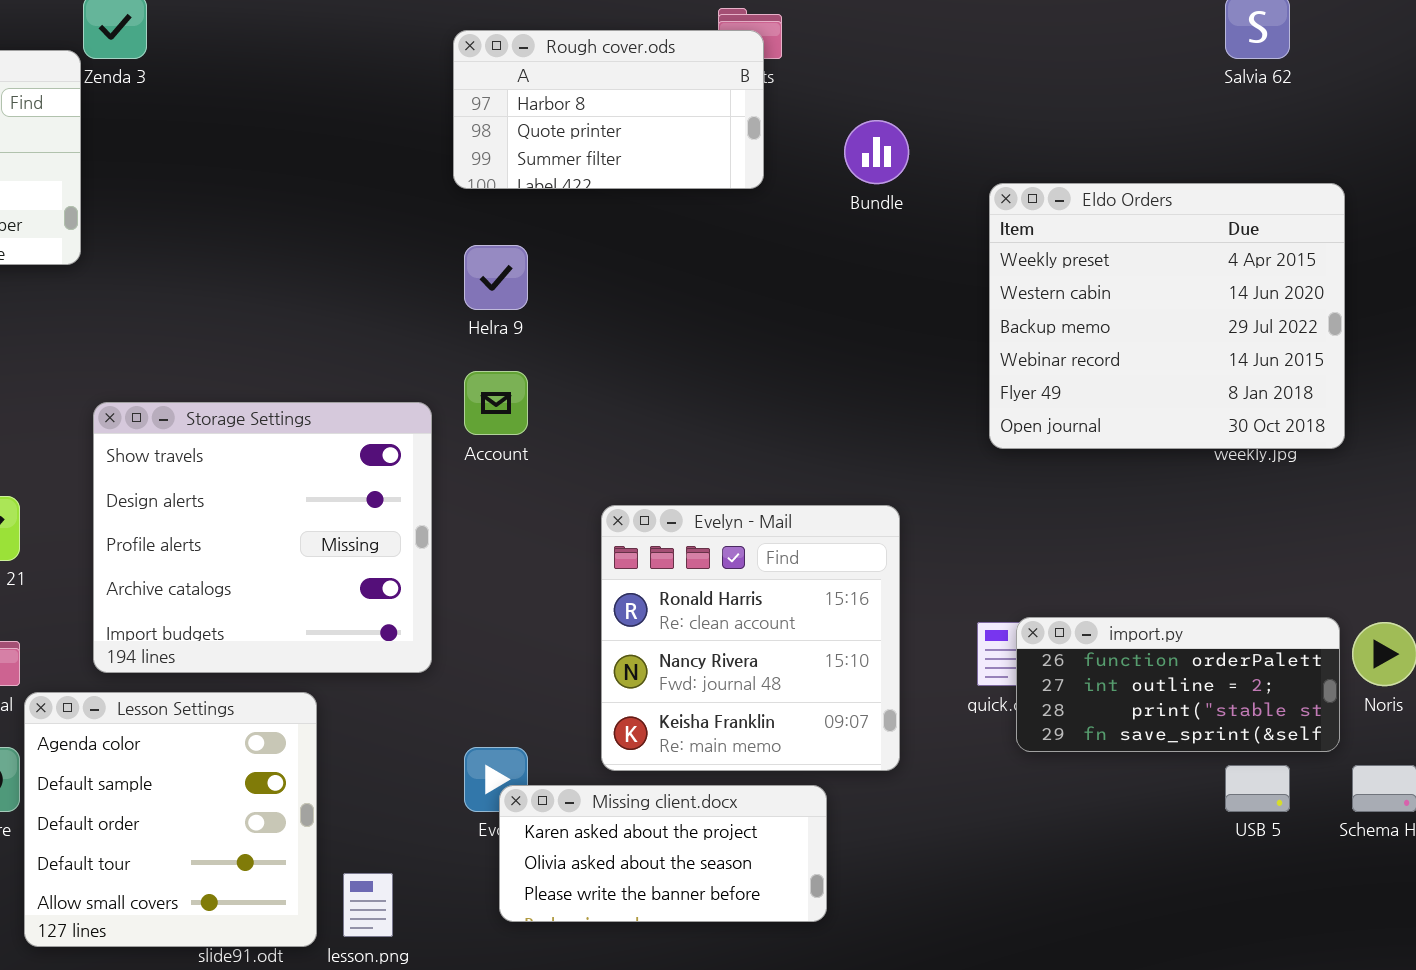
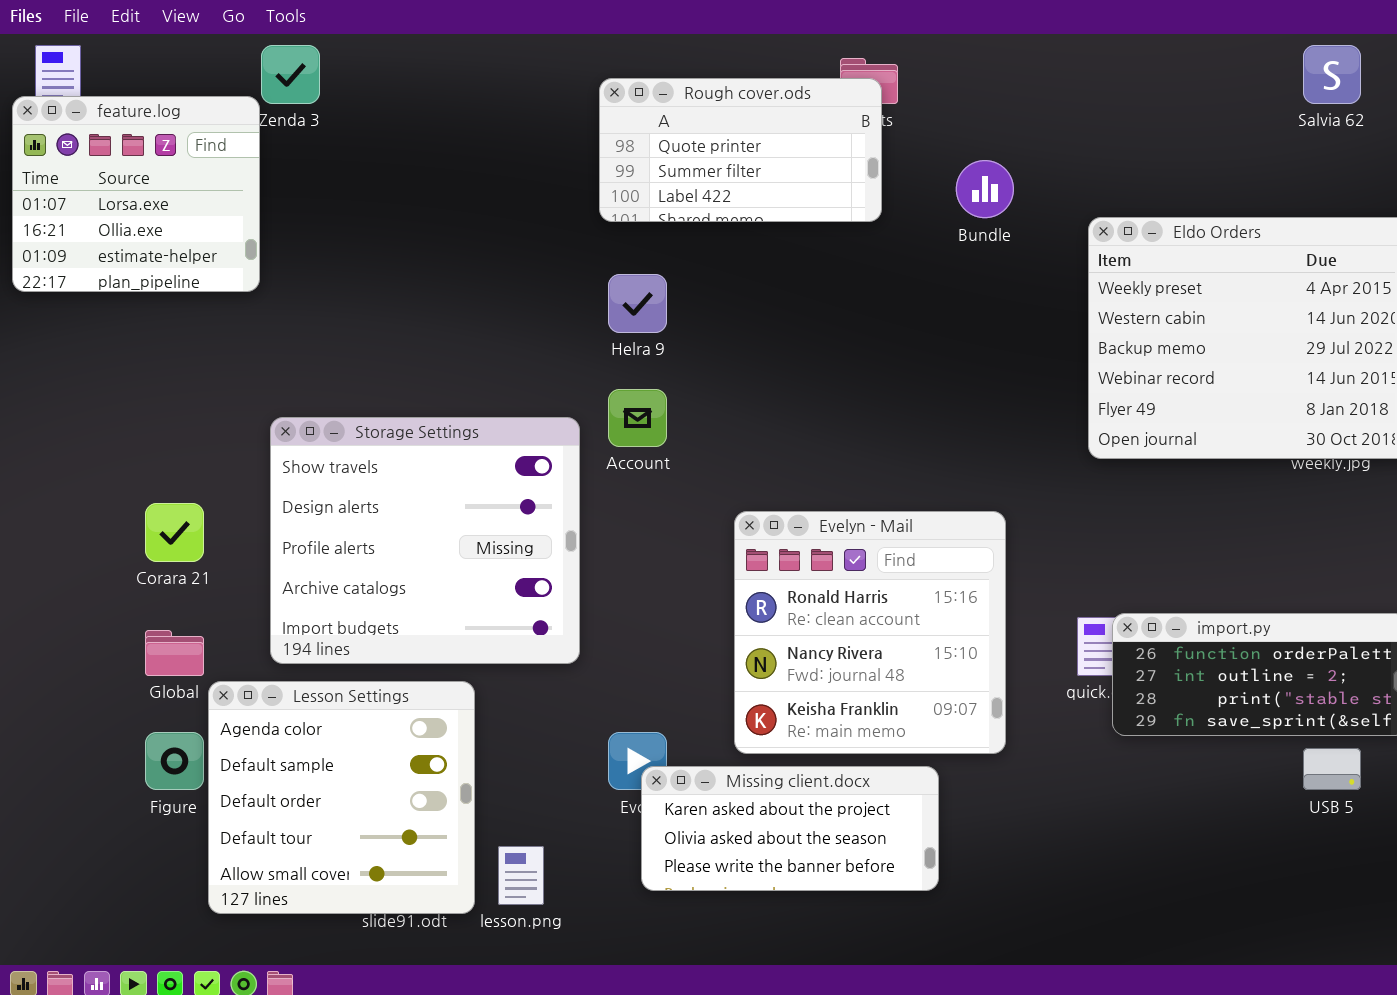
Rough cover.ods: [453,30,764,189] -> [599,78,882,222], scrolled down 1 row

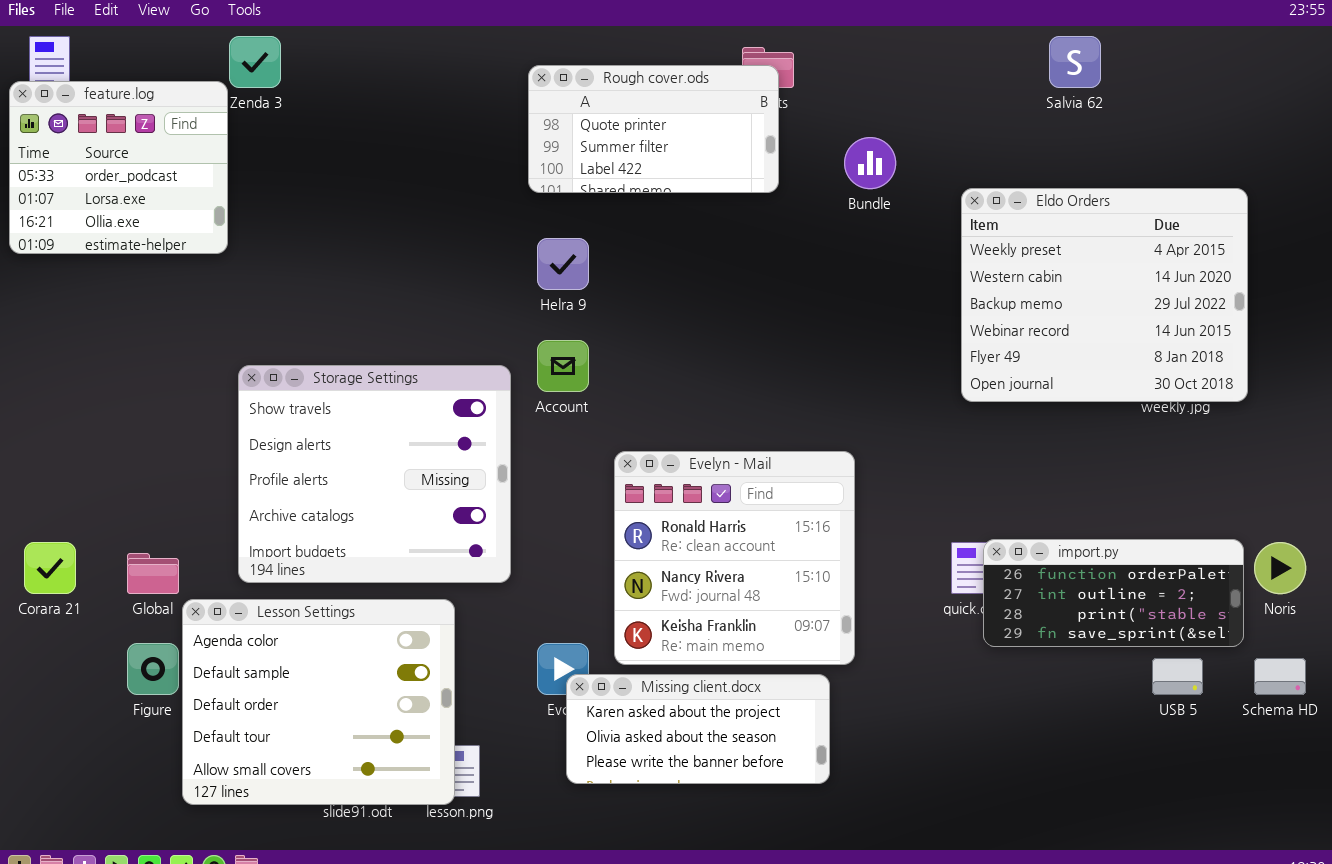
Salvia 62: [1303,45,1361,104] -> [1049,36,1101,88], moved
feature.log: [12,96,260,292] -> [9,81,228,254], scrolled up 1 row
Corara 21: [145,503,204,562] -> [24,542,76,594], moved
Evelyn - Mail: [734,511,1006,754] -> [614,451,855,665], moved
Lesson Settings: [208,681,475,914] -> [182,599,455,805], resized

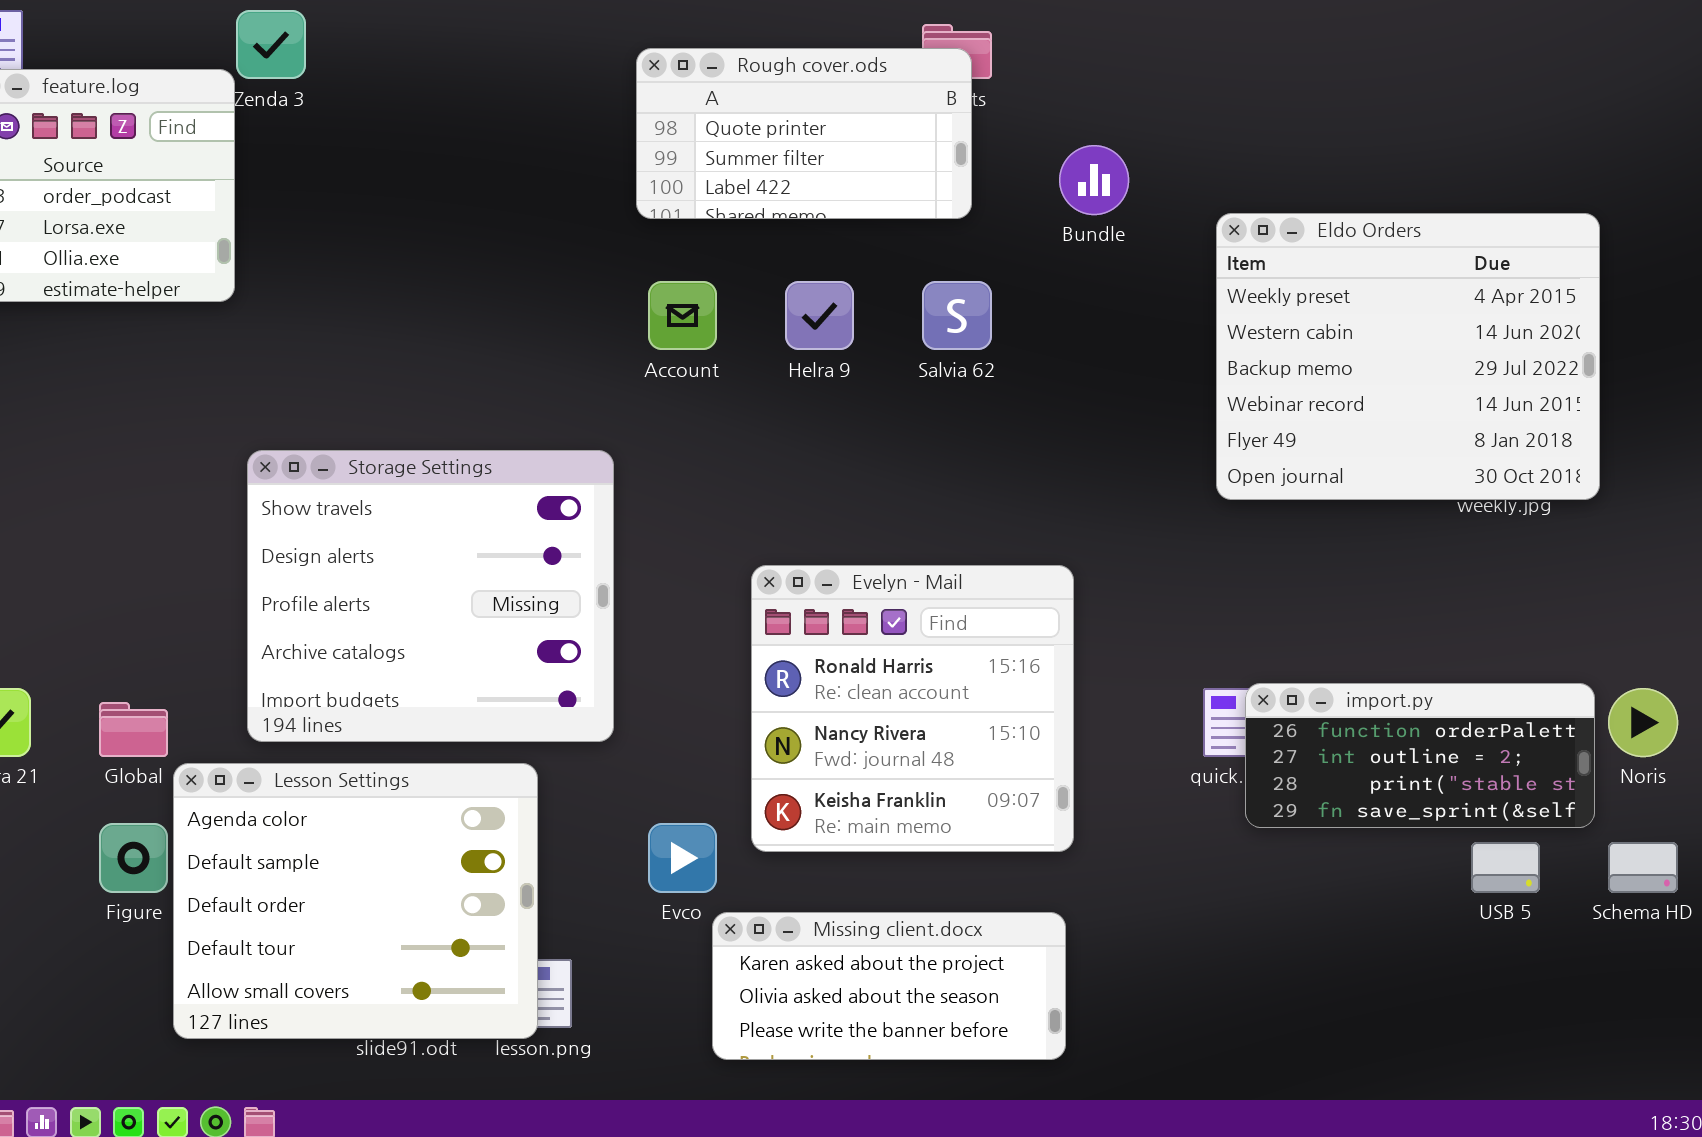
Salvia 62: [1049,36,1101,88] -> [922,281,992,350], moved
Helra 9: [537,238,589,290] -> [785,281,854,350], moved
Account: [537,340,589,392] -> [648,281,717,350], moved
Missing client.docx: [566,674,830,784] -> [712,912,1066,1060], moved

